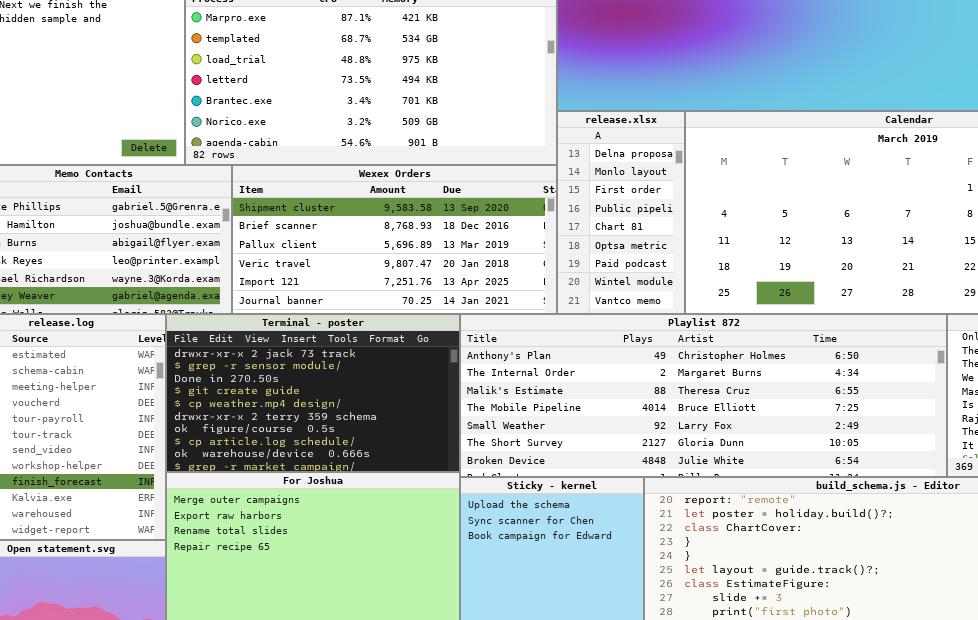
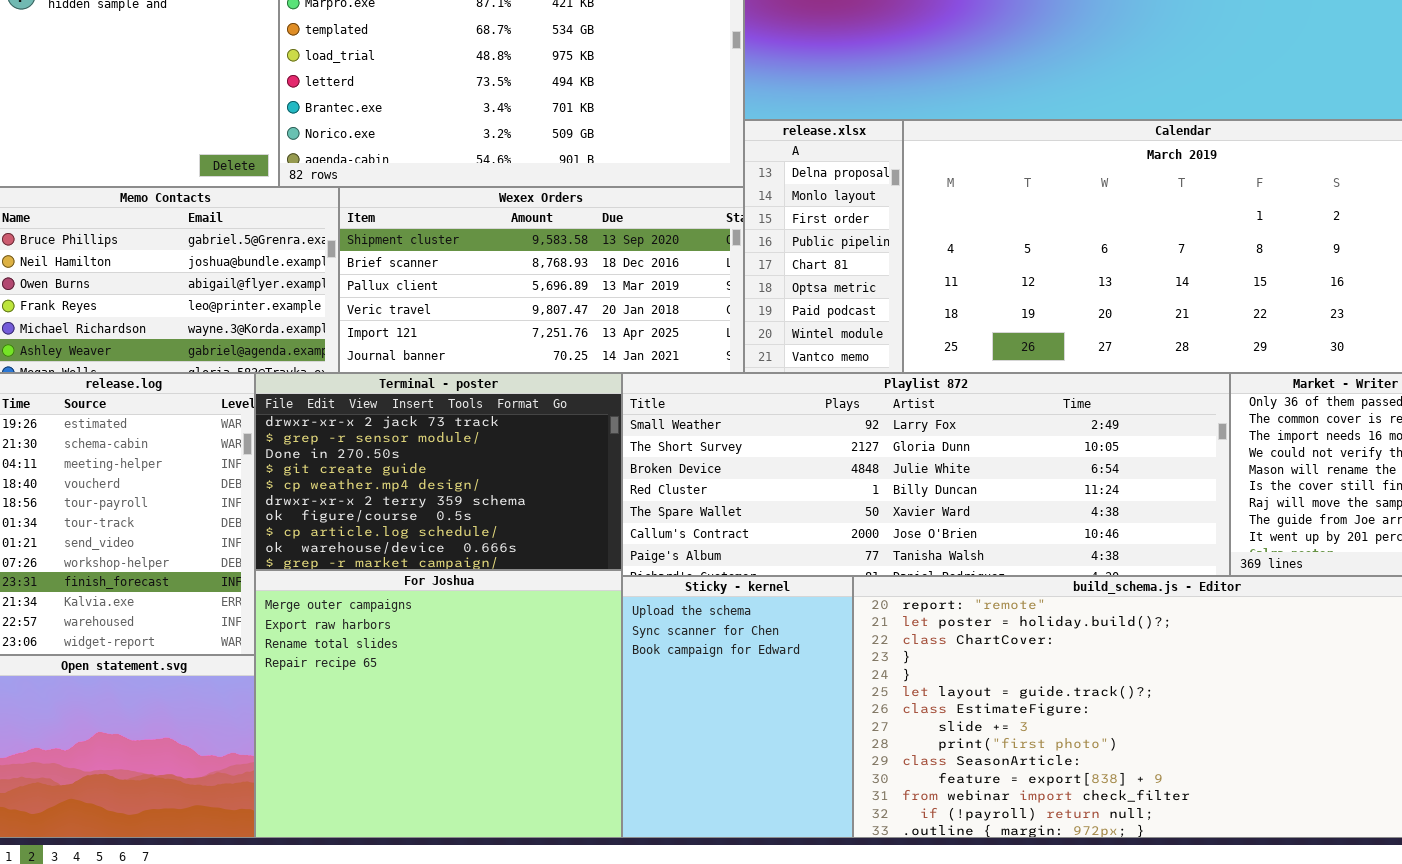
Playlist 872: [460,314,947,477] -> [622,373,1230,576], scrolled down 4 rows

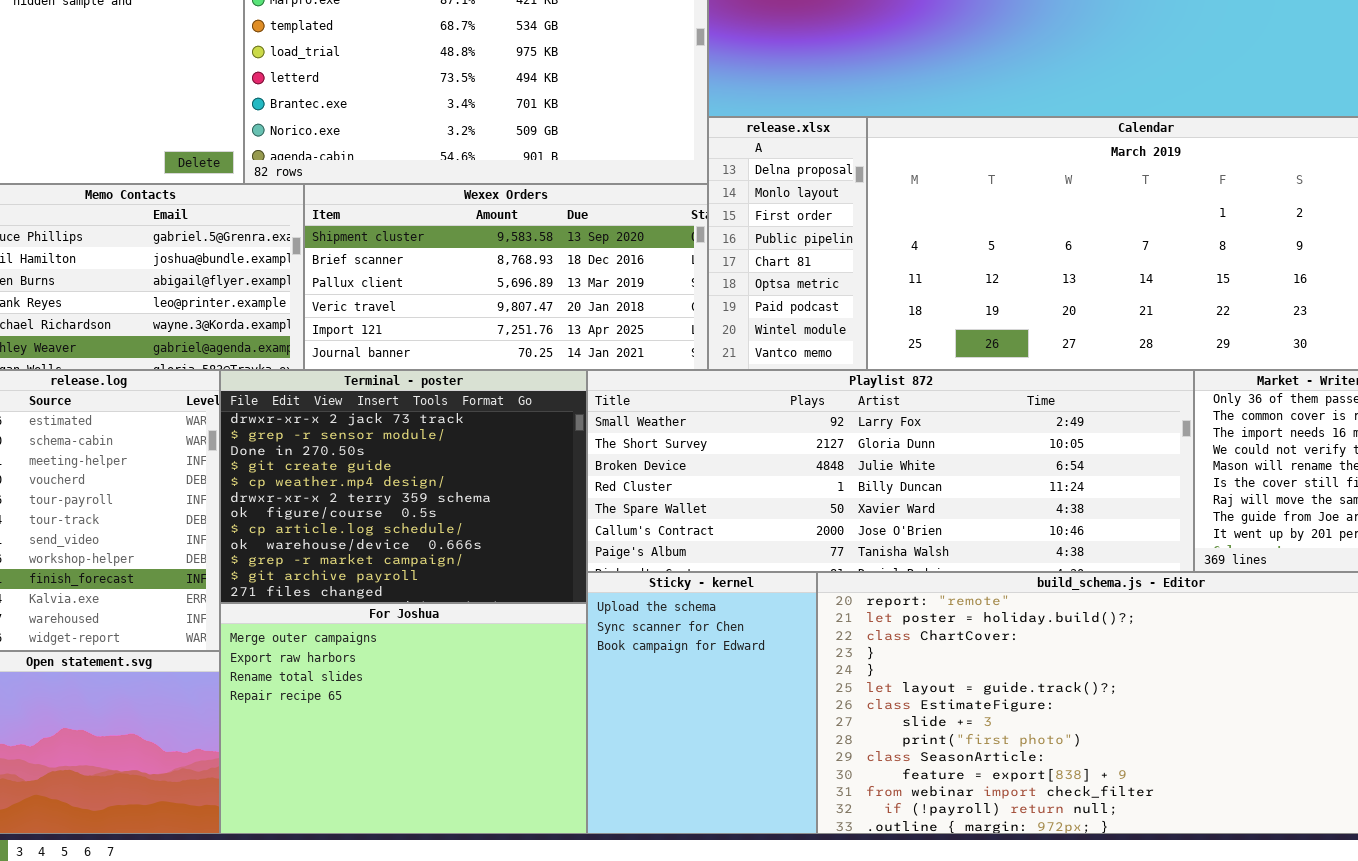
Terminal - poster: [255,373,622,570] -> [220,370,587,603], resized
For Joshua: [255,570,622,838] -> [220,603,587,834], resized

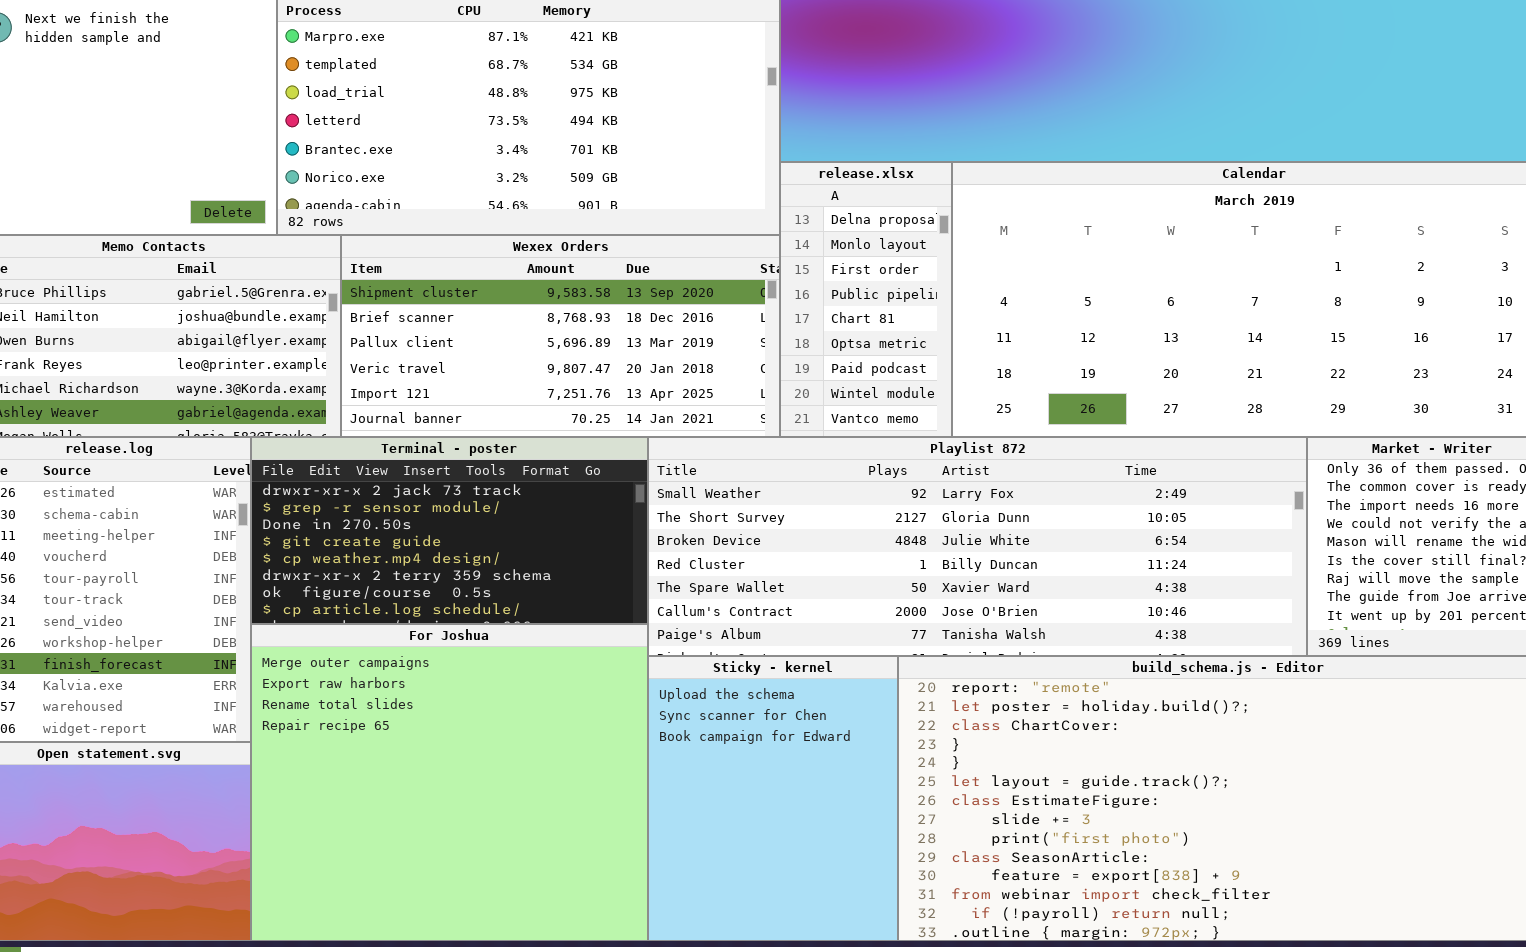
Terminal - poster: [220,370,587,603] -> [251,437,648,624], resized
For Joshua: [220,603,587,834] -> [251,624,648,941], resized

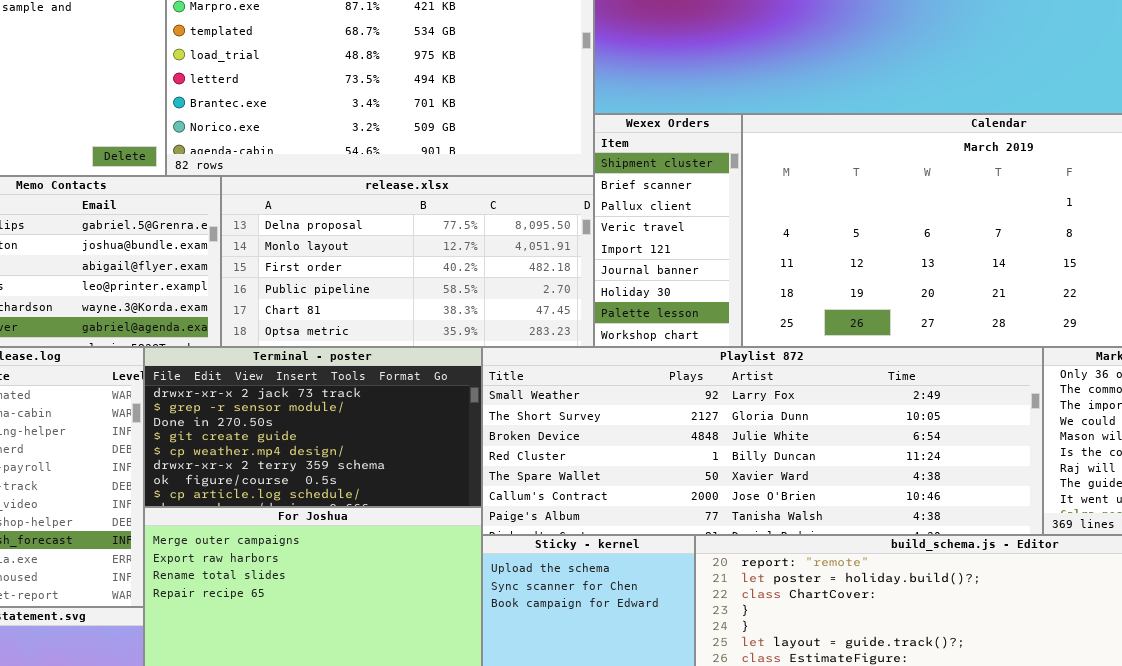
release.xlsx: [780,162,952,437] -> [221,176,594,347], moved, resized
Wexex Orders: [341,235,780,437] -> [594,114,742,347], moved, resized

